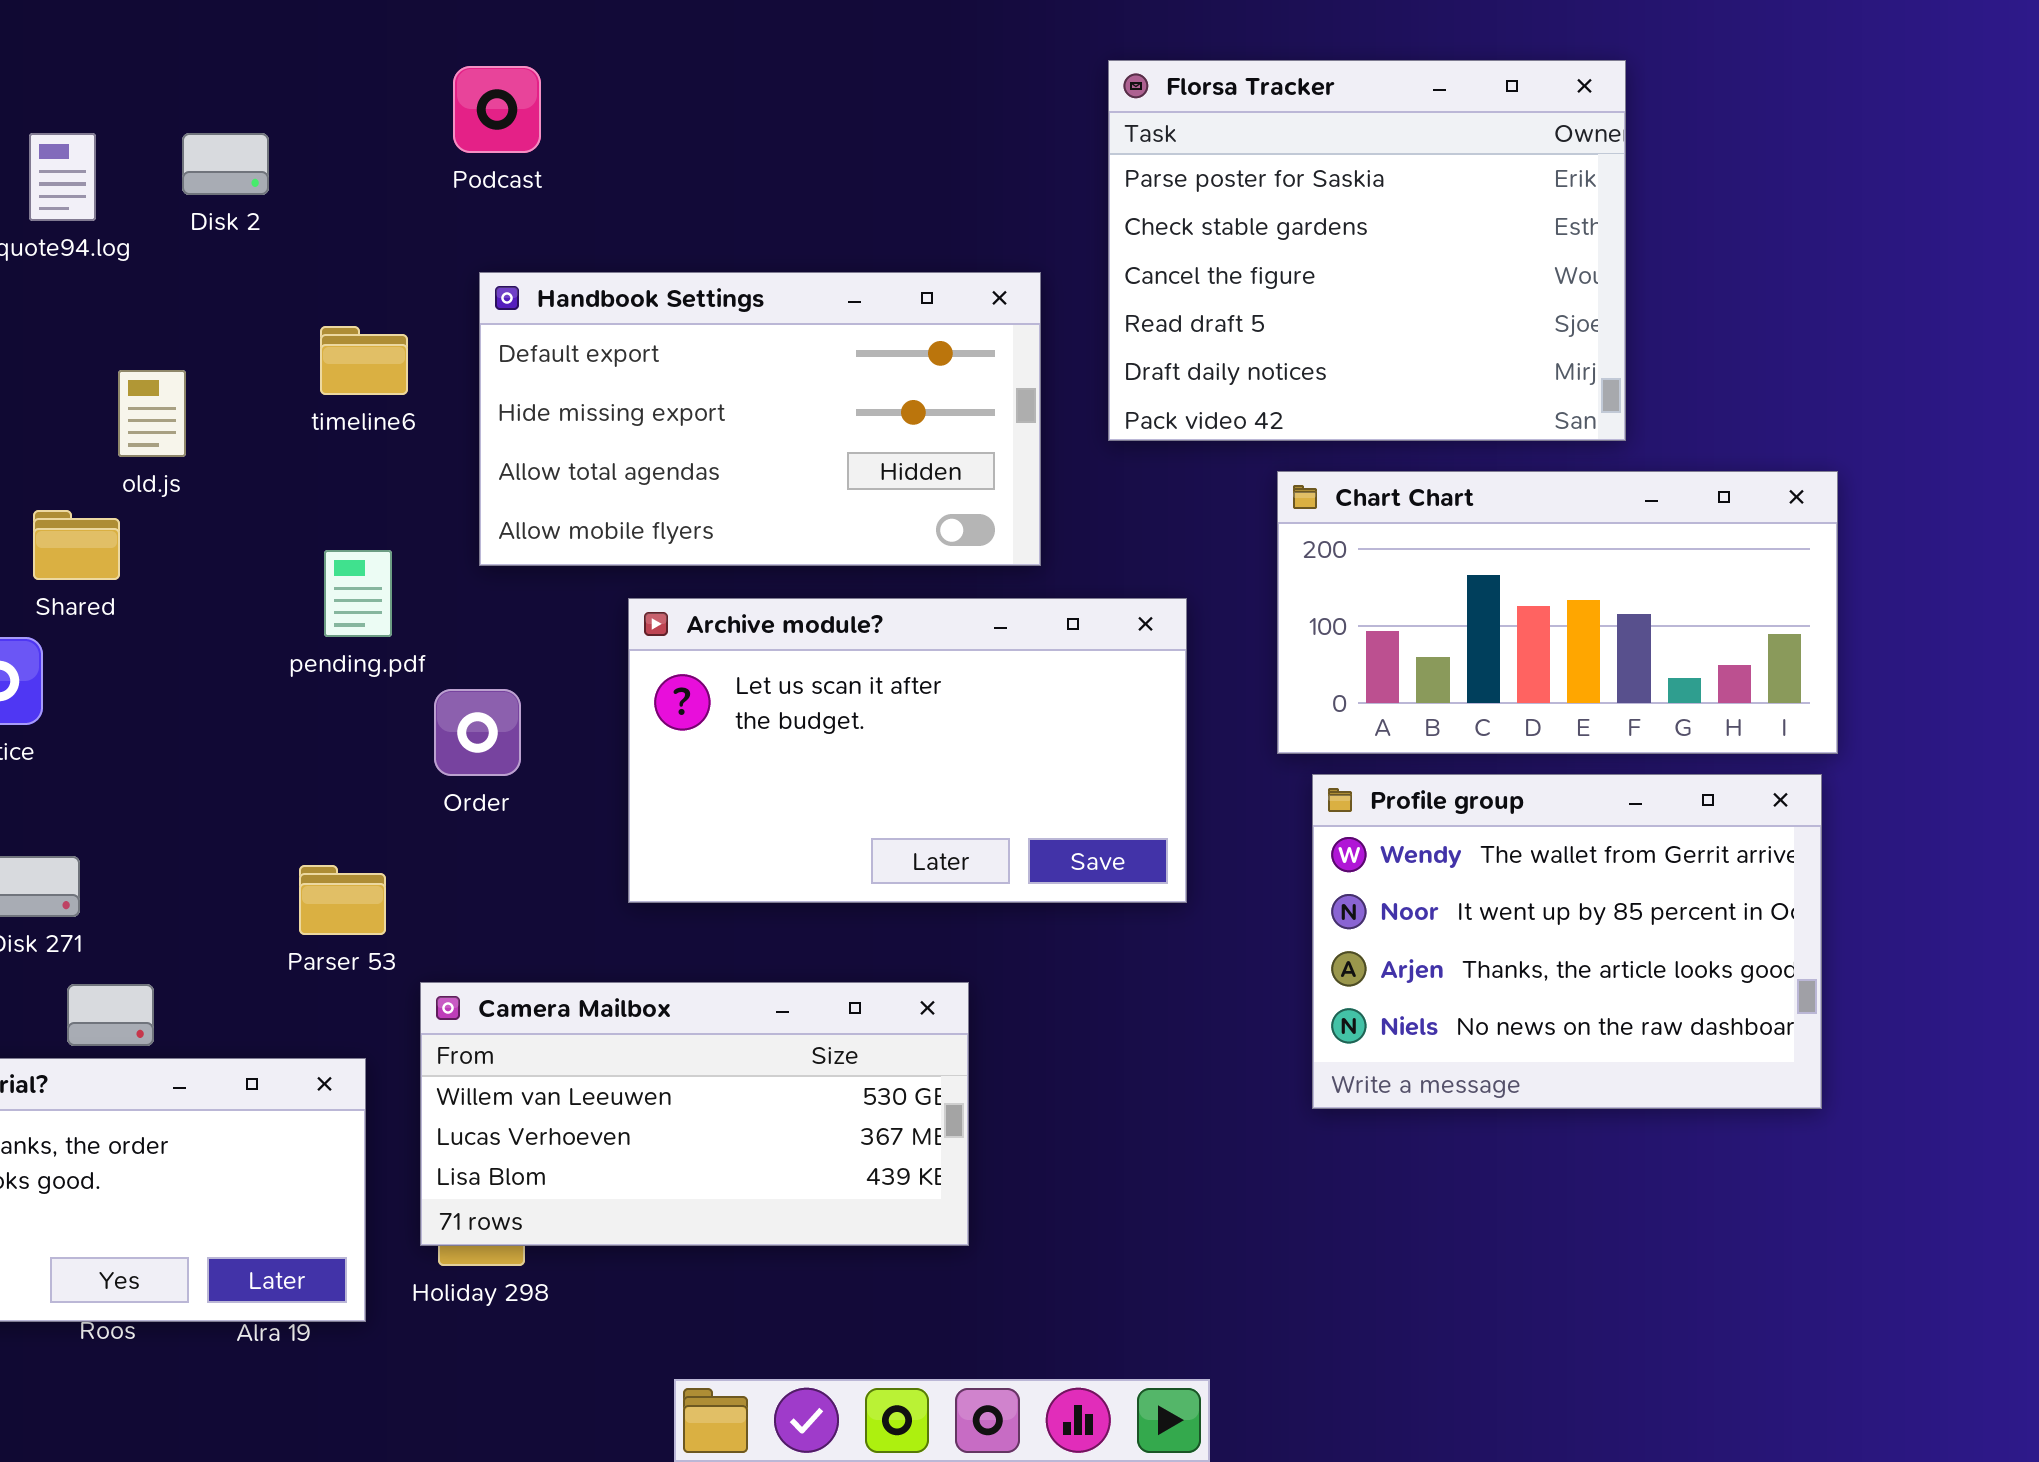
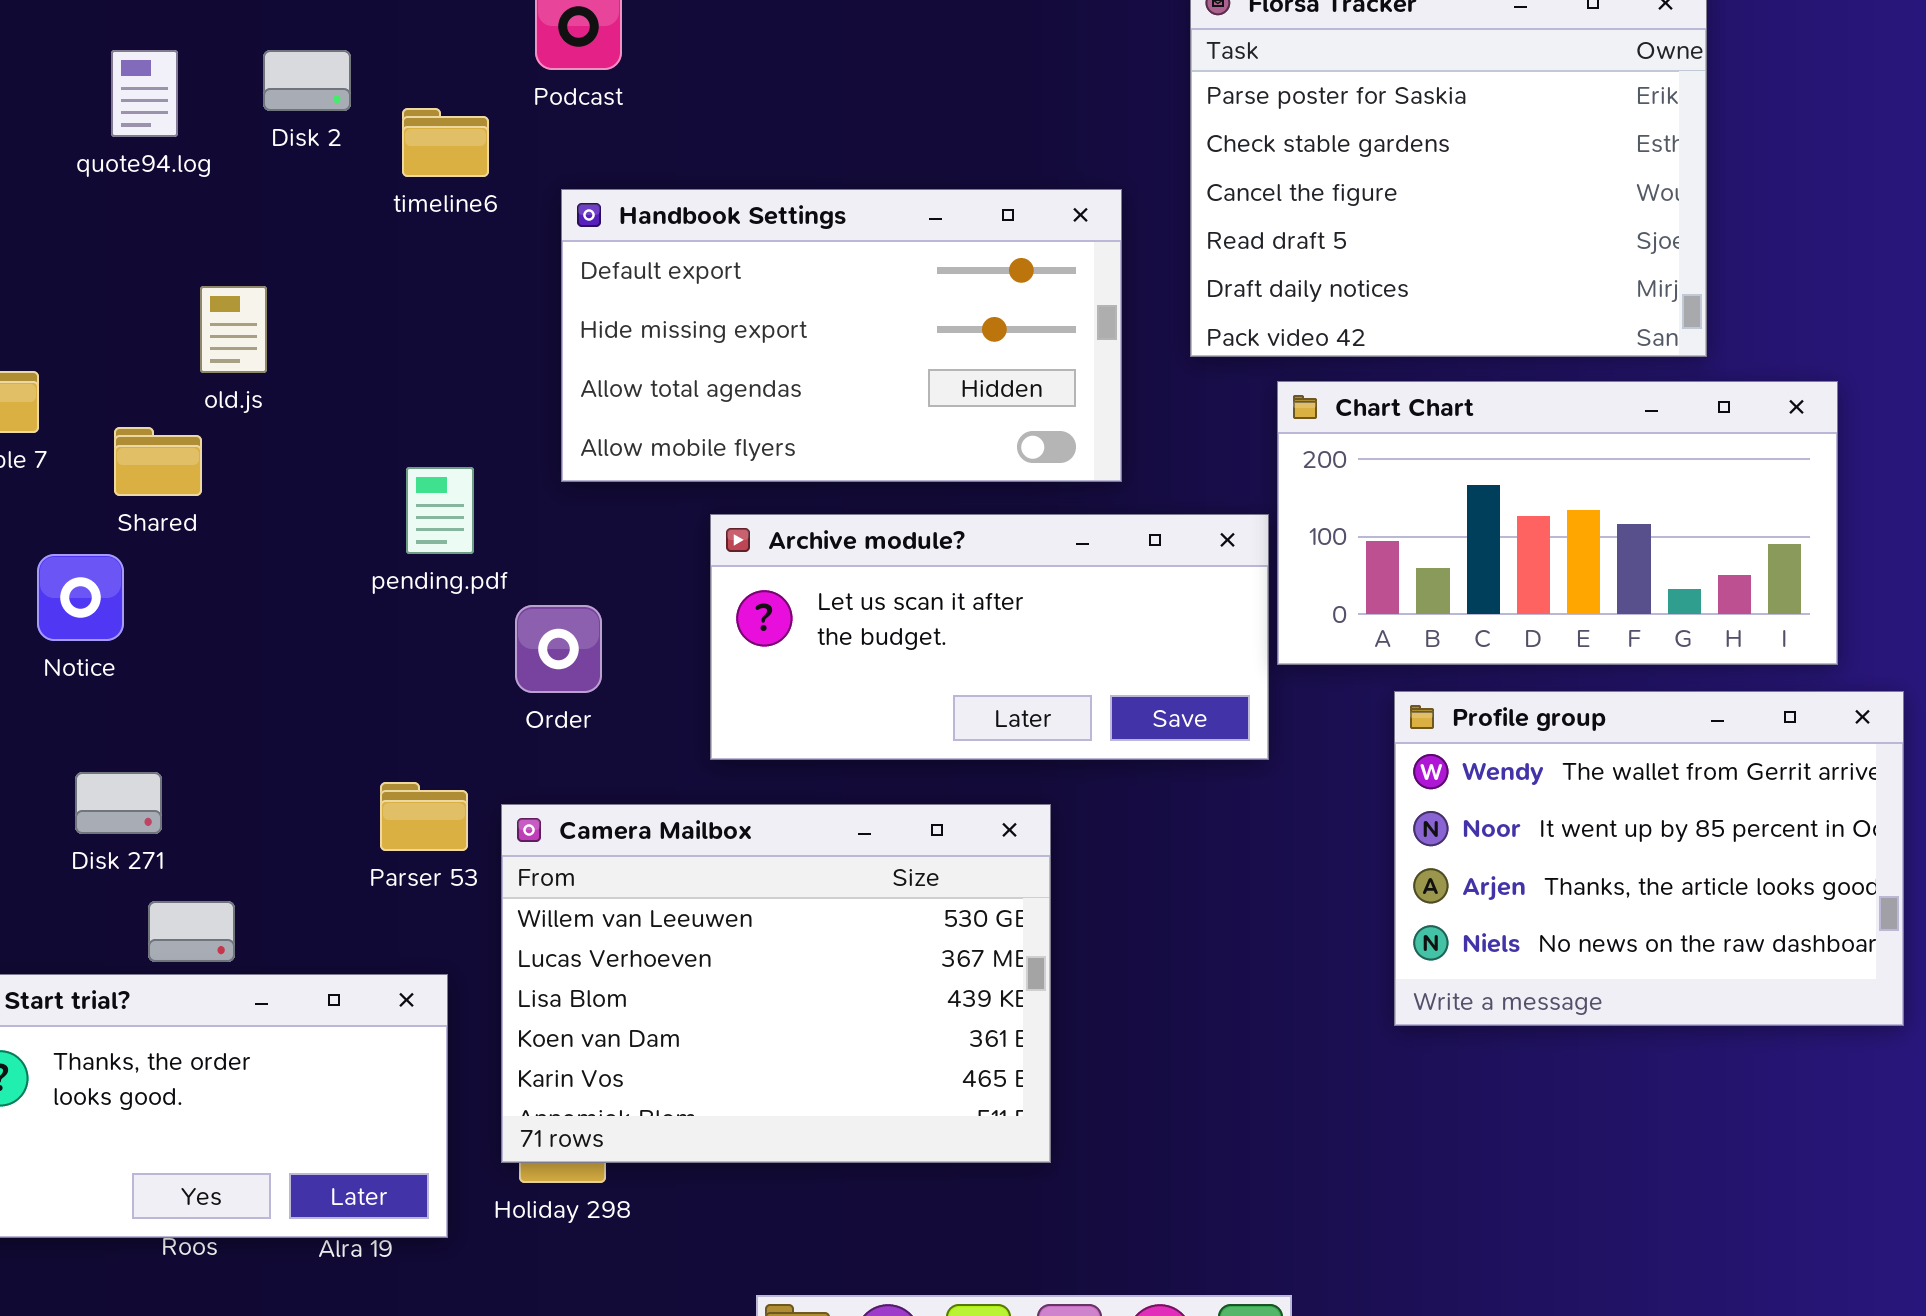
timeline6: [320,326,408,395] -> [402,108,489,177], moved
Chart Chart: [1277,471,1838,754] -> [1277,381,1838,665], moved
Archive module?: [628,598,1187,903] -> [710,514,1269,760], resized
Camera Mailbox: [420,982,969,1246] -> [501,804,1051,1163], resized

